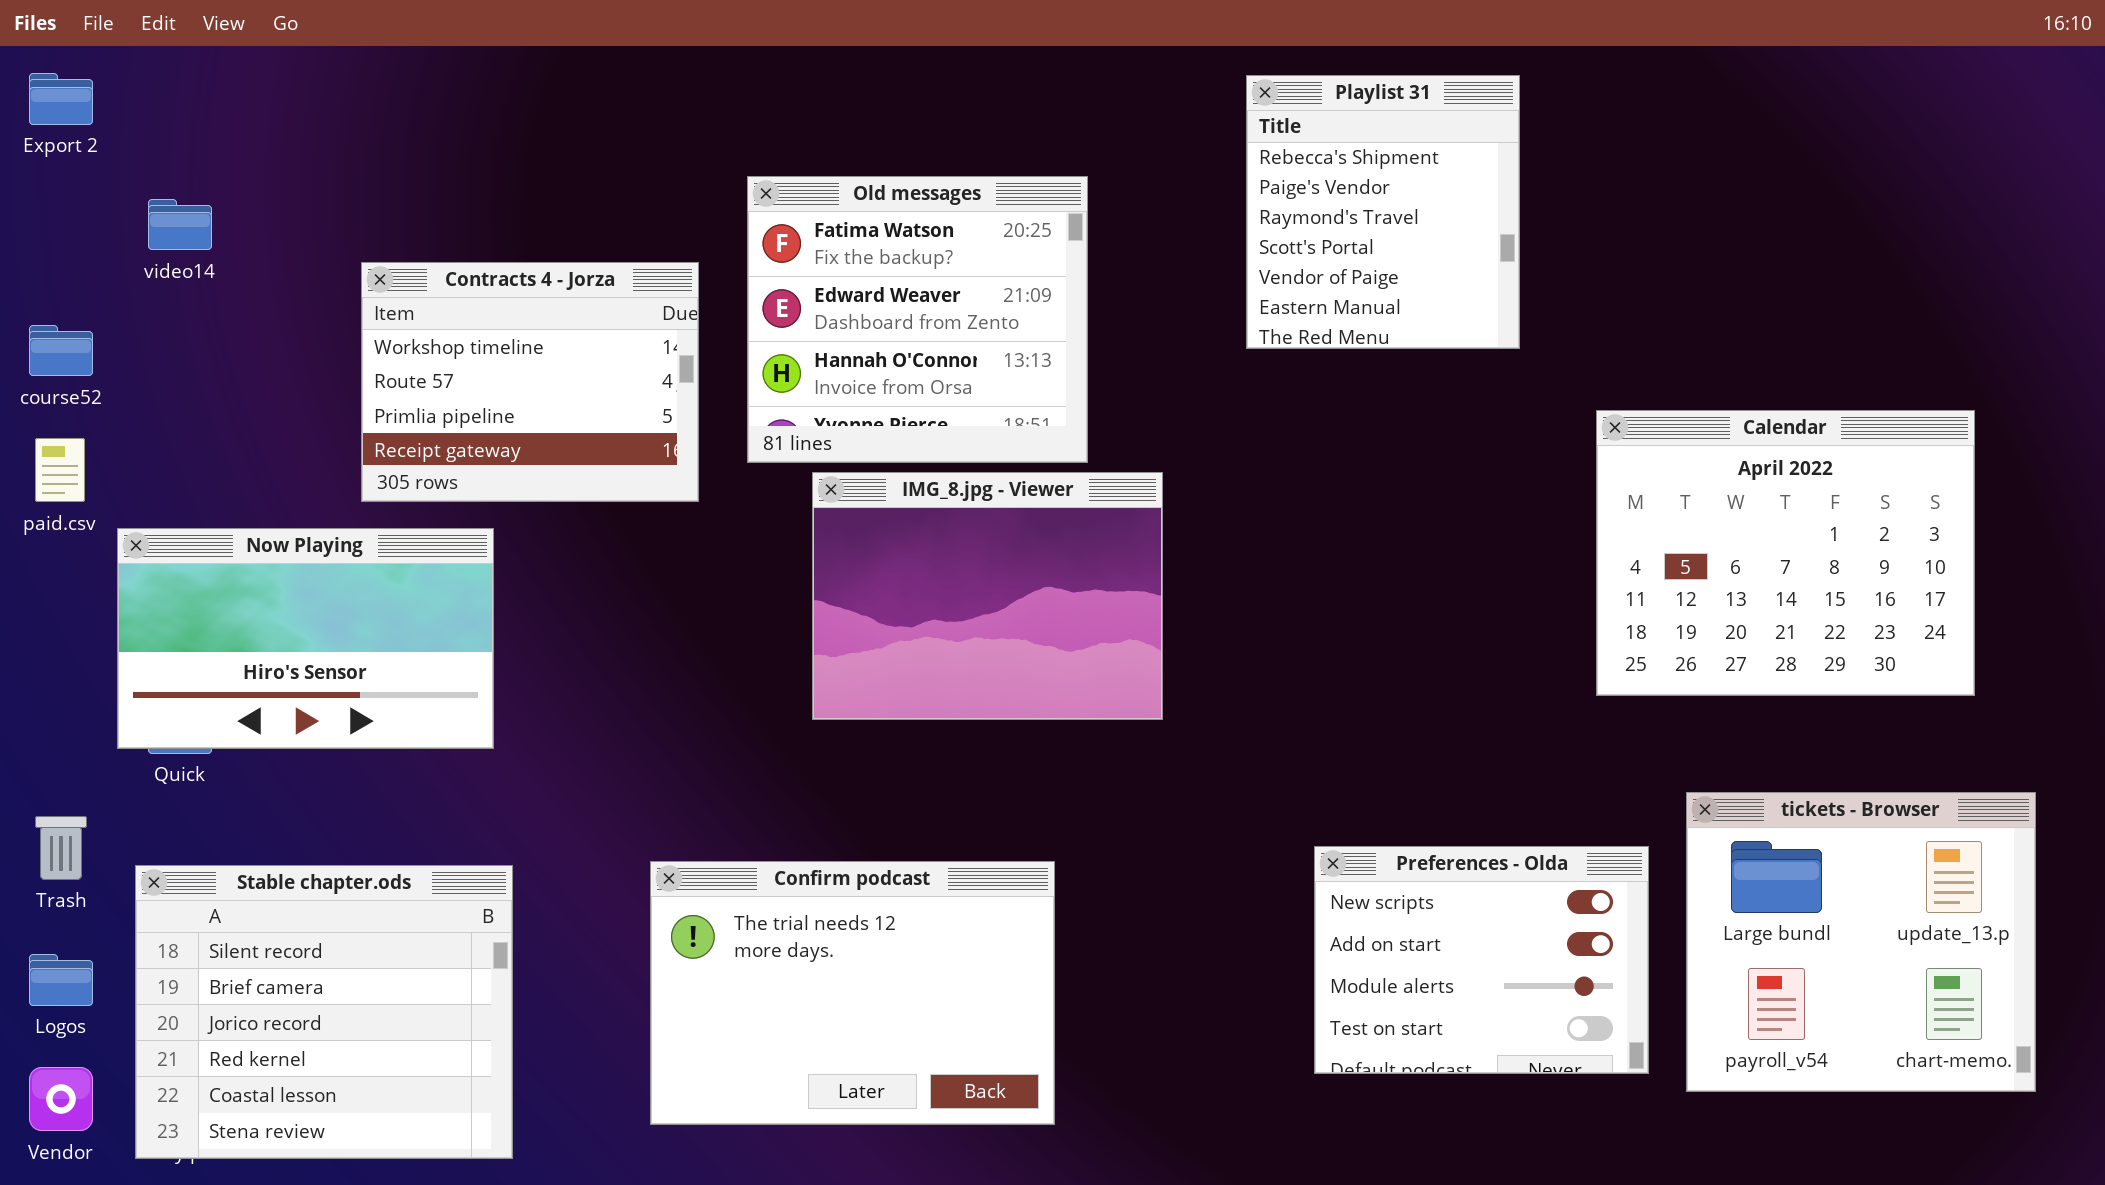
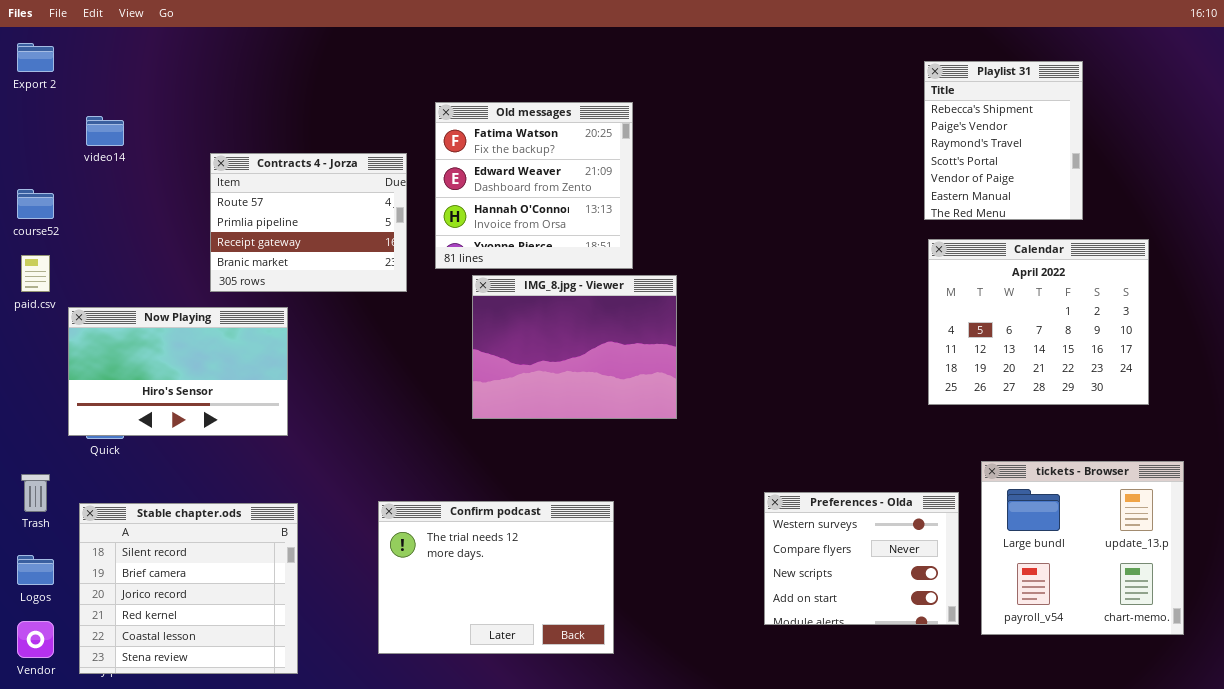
Playlist 31: [1246,75,1520,349] -> [924,61,1083,220], moved
Contracts 4 - Jorza: [361,262,699,502] -> [210,153,407,292], scrolled down 1 row
Preferences - Olda: [1314,846,1649,1074] -> [764,492,959,625], scrolled up 2 rows

